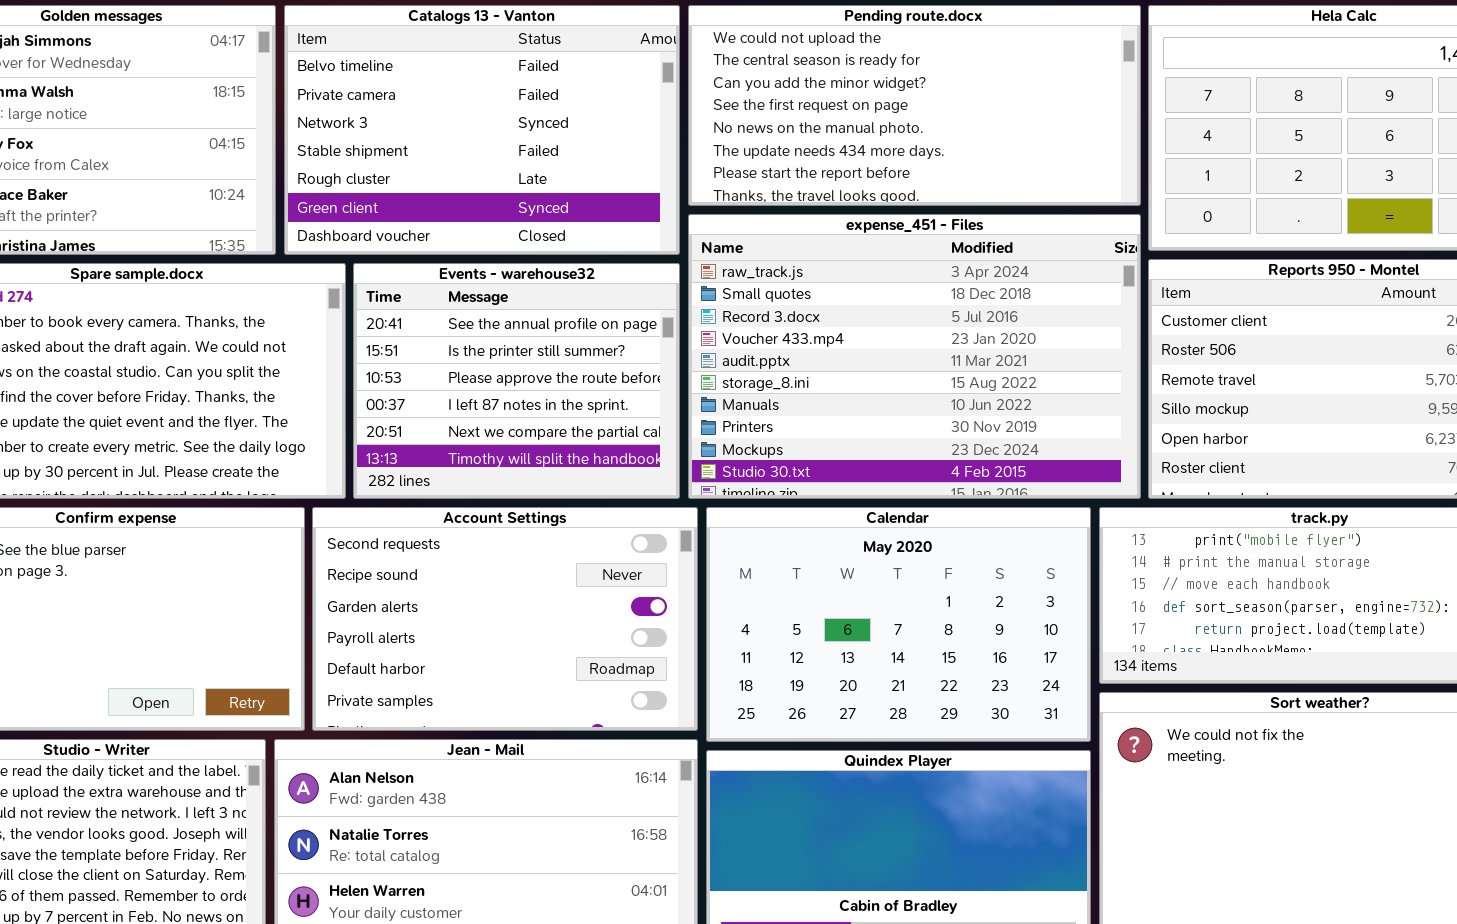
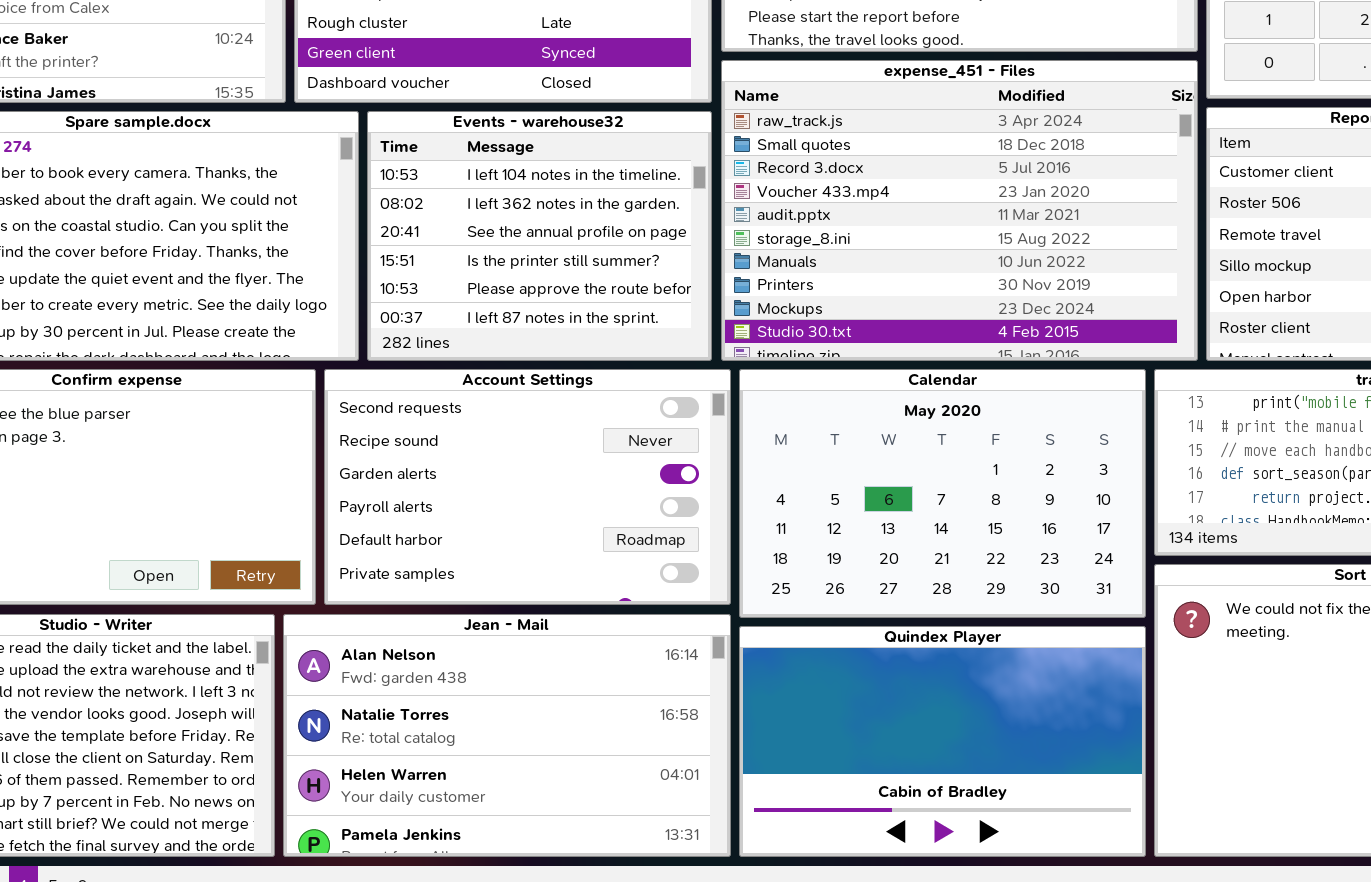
Events - warehouse32: [353,263,680,499] -> [367,111,712,361], scrolled up 2 rows

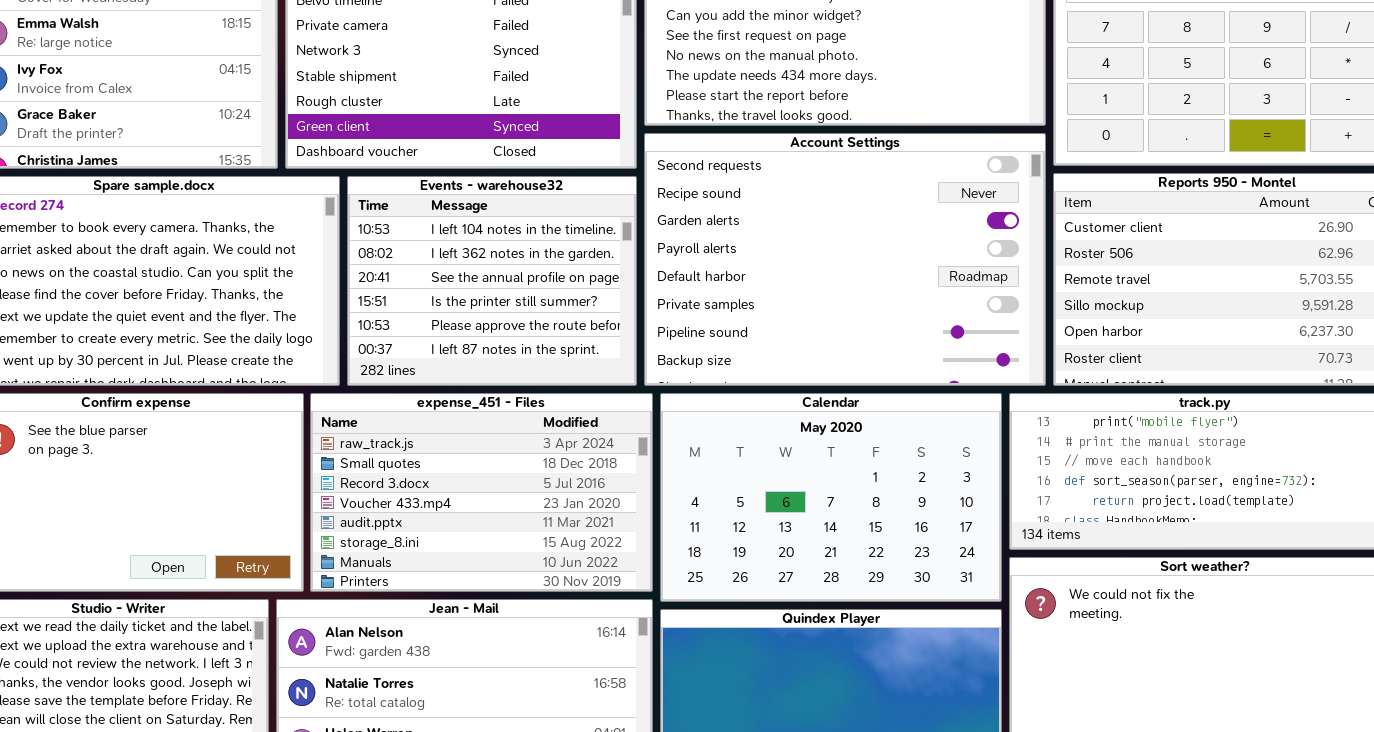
expense_451 - Files: [721,60,1198,361] -> [310,393,653,592], moved, resized
Account Settings: [324,369,731,605] -> [644,133,1046,386], moved, resized

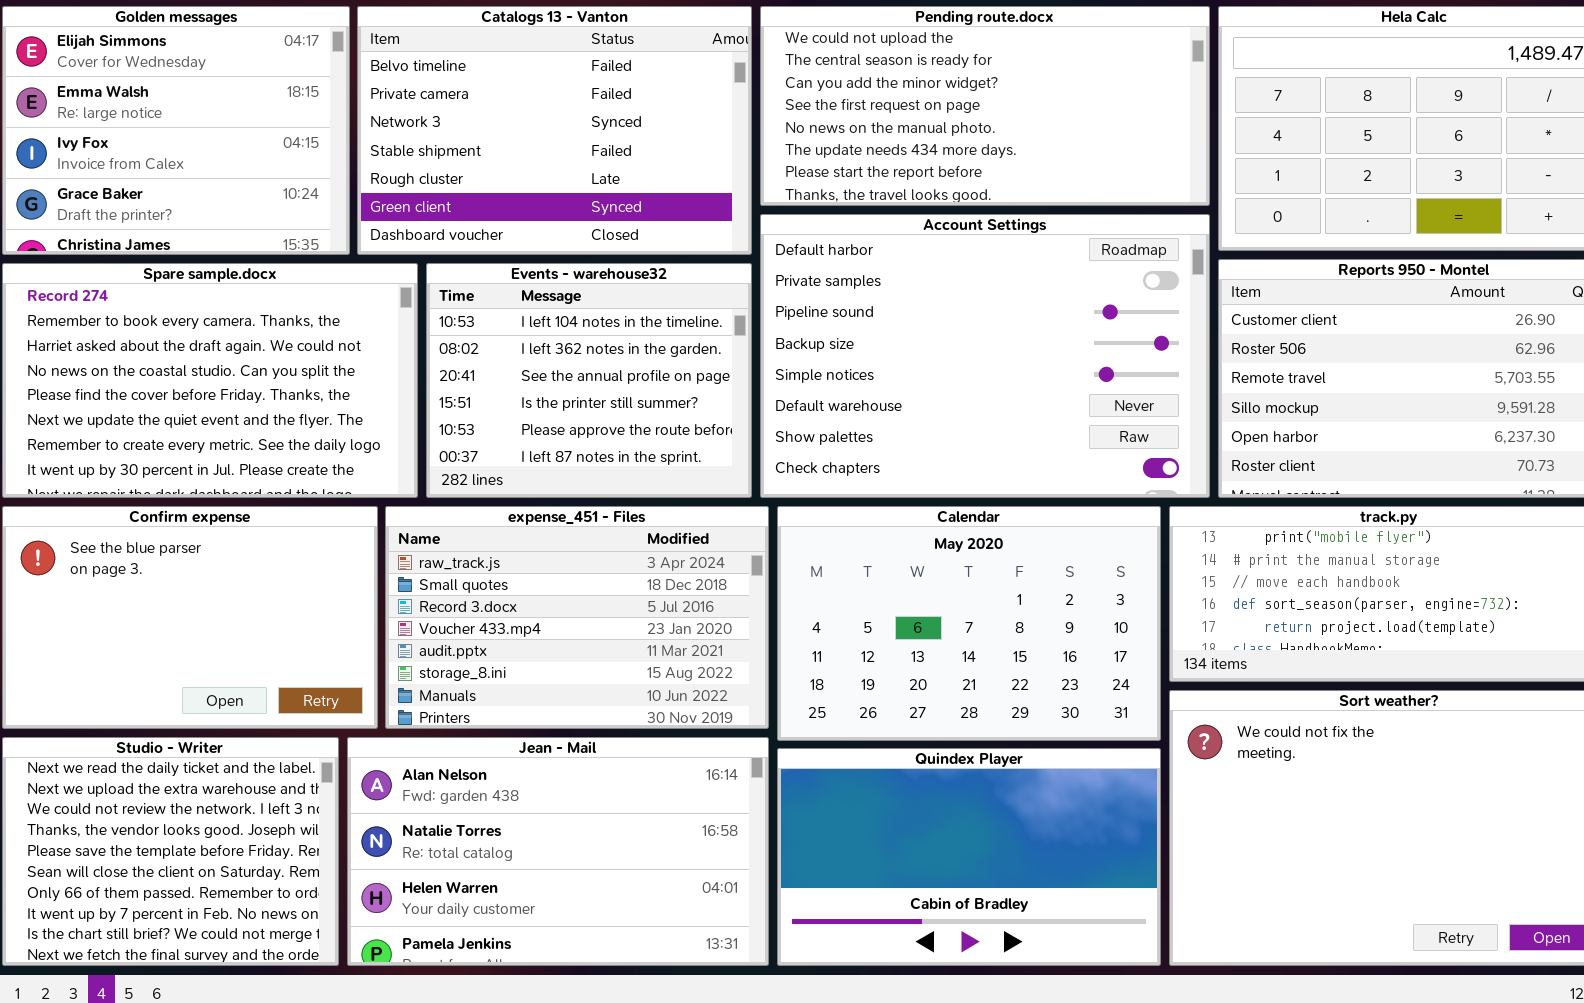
Account Settings: [644,133,1046,386] -> [760,214,1210,498], scrolled down 4 rows

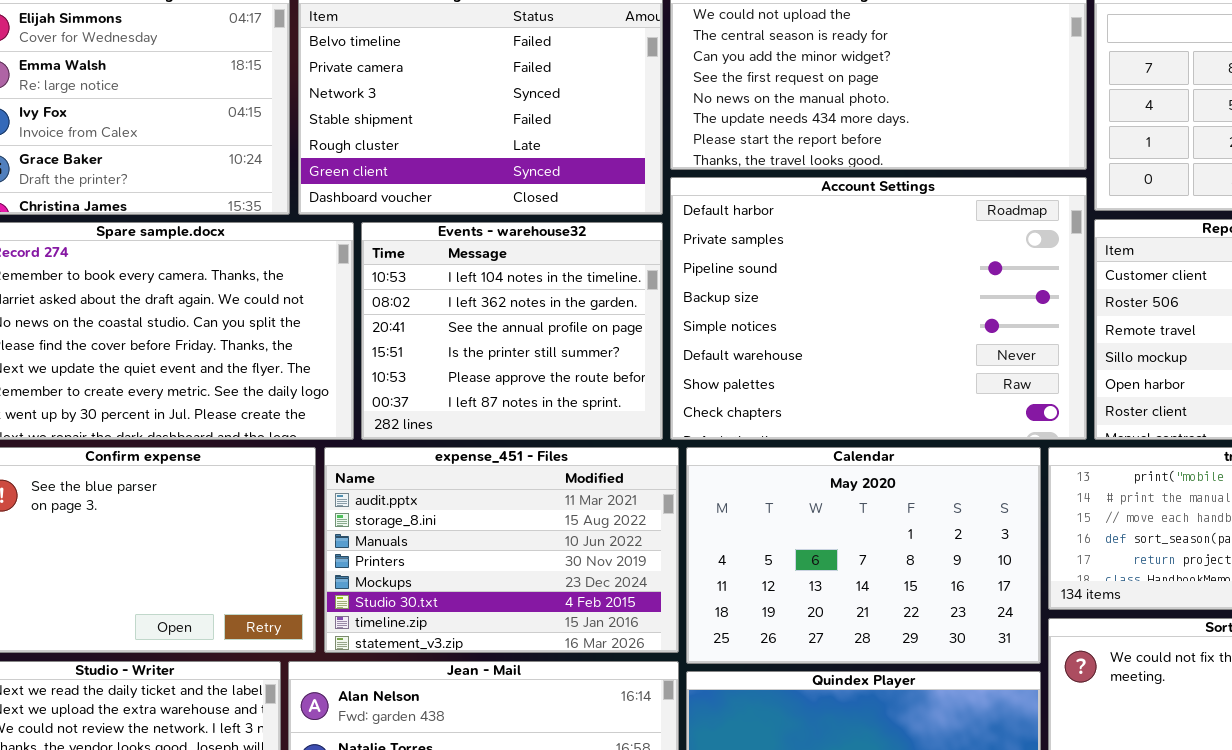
expense_451 - Files: [385,506,769,729] -> [324,447,679,653], scrolled down 4 rows

